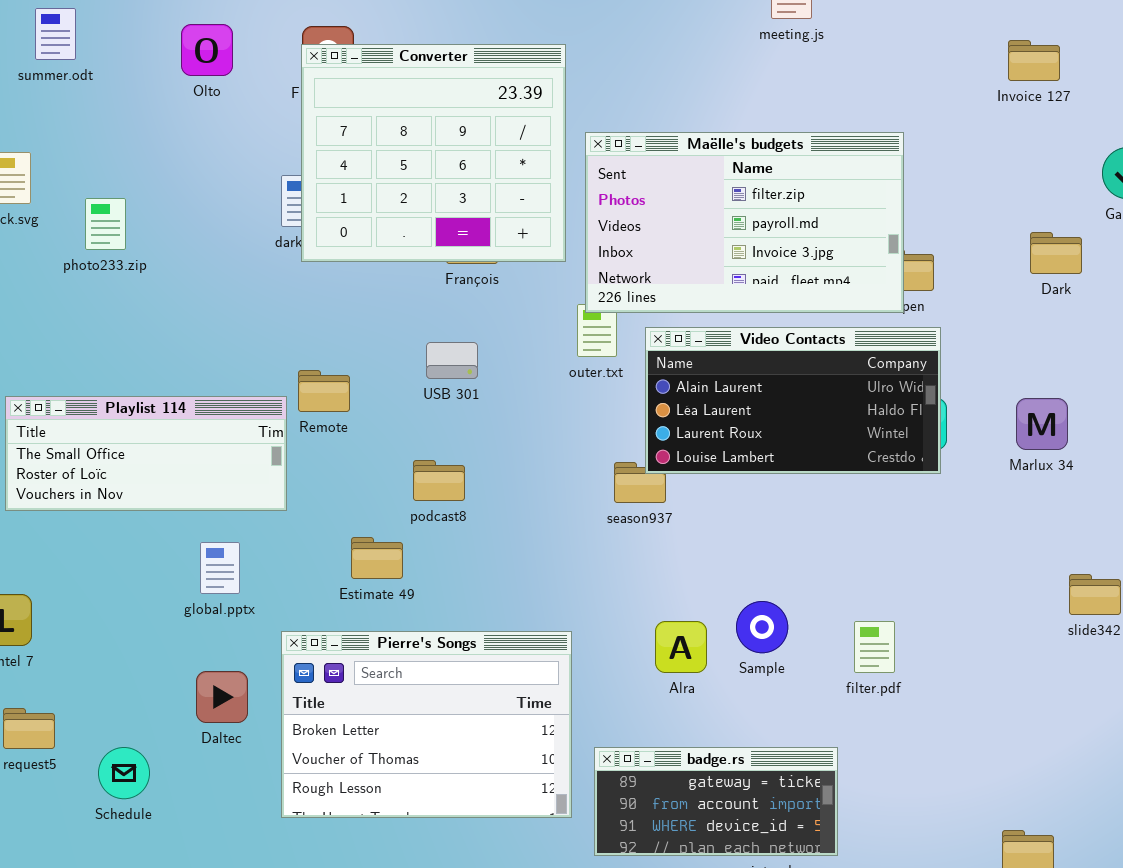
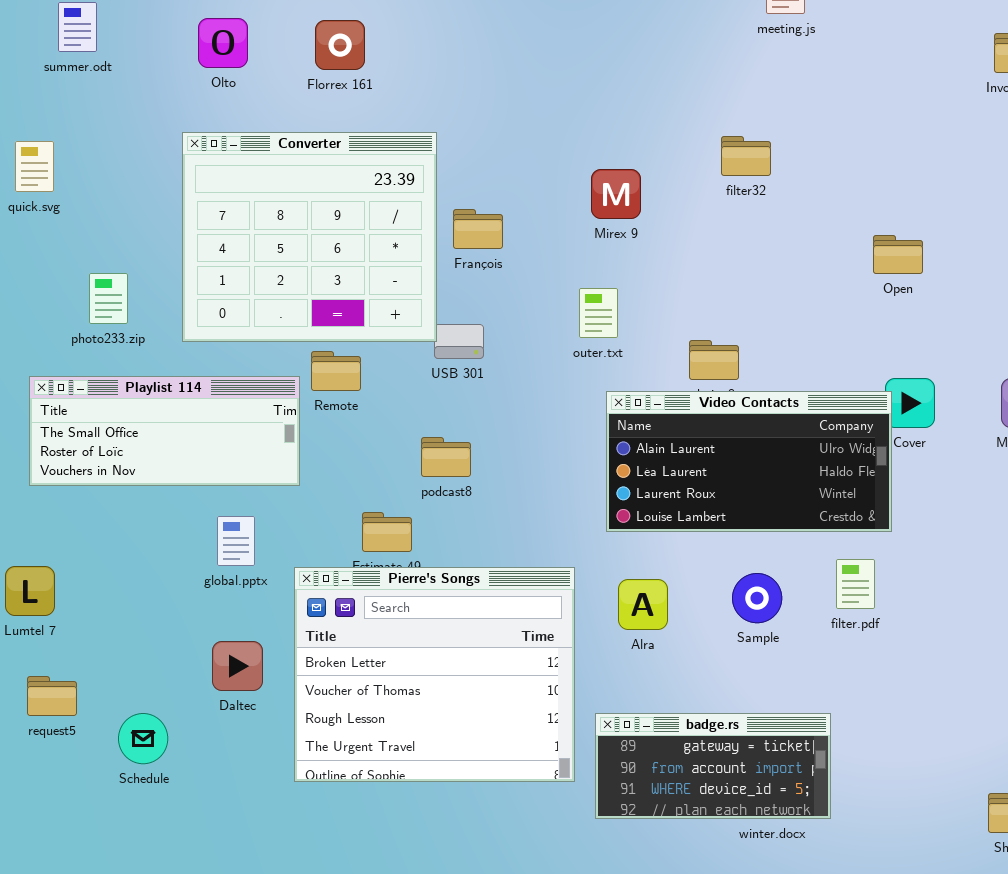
Converter: [301,44,566,262] -> [182,132,437,342], moved
Maëlle's budgets: [585,132,904,313] -> none, closed
photo233.zip: [85,198,126,250] -> [89,273,128,324], moved
Video Contacts: [645,327,941,474] -> [606,391,892,532], moved
Alra: [655,621,707,673] -> [618,579,668,630], moved
filter.pdf: [854,621,895,673] -> [836,559,875,609], moved
Pierre's Songs: [281,631,572,818] -> [294,567,575,782], resized

